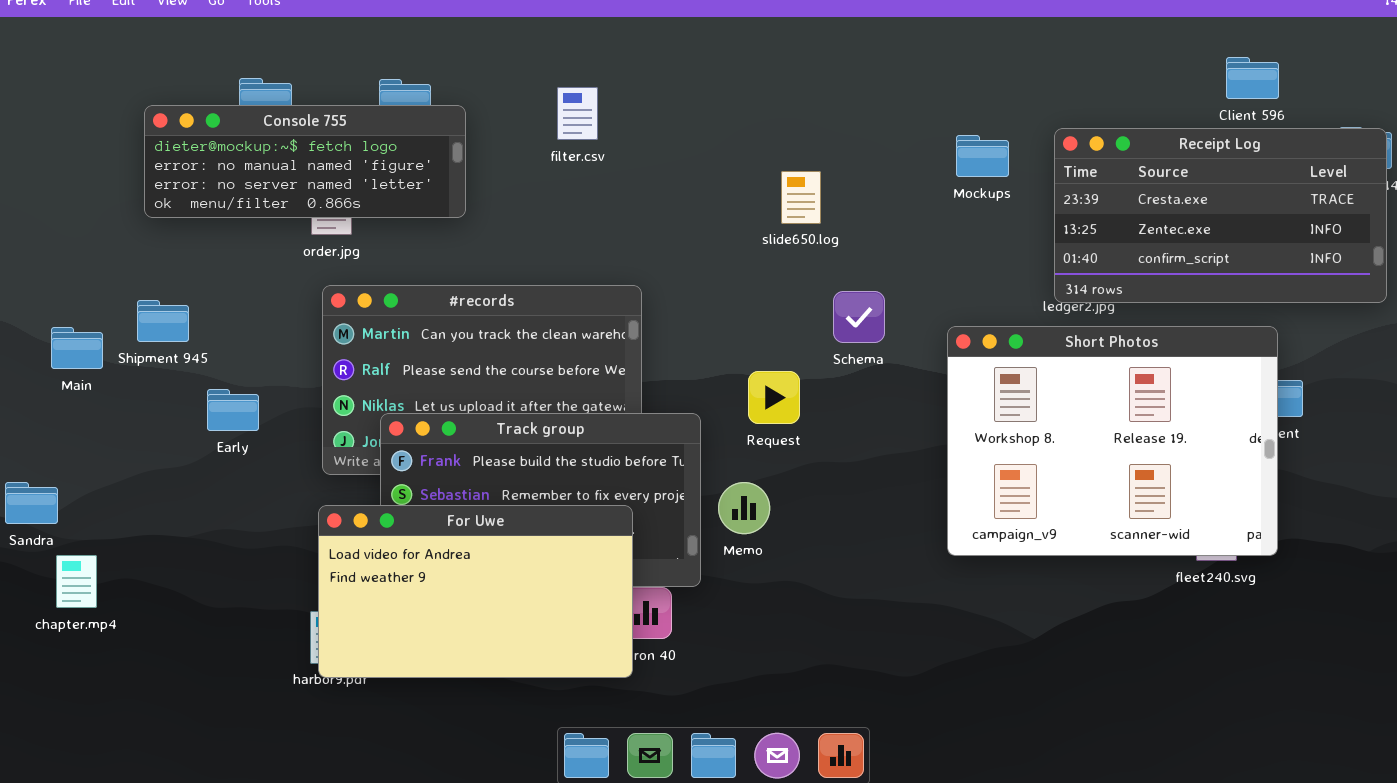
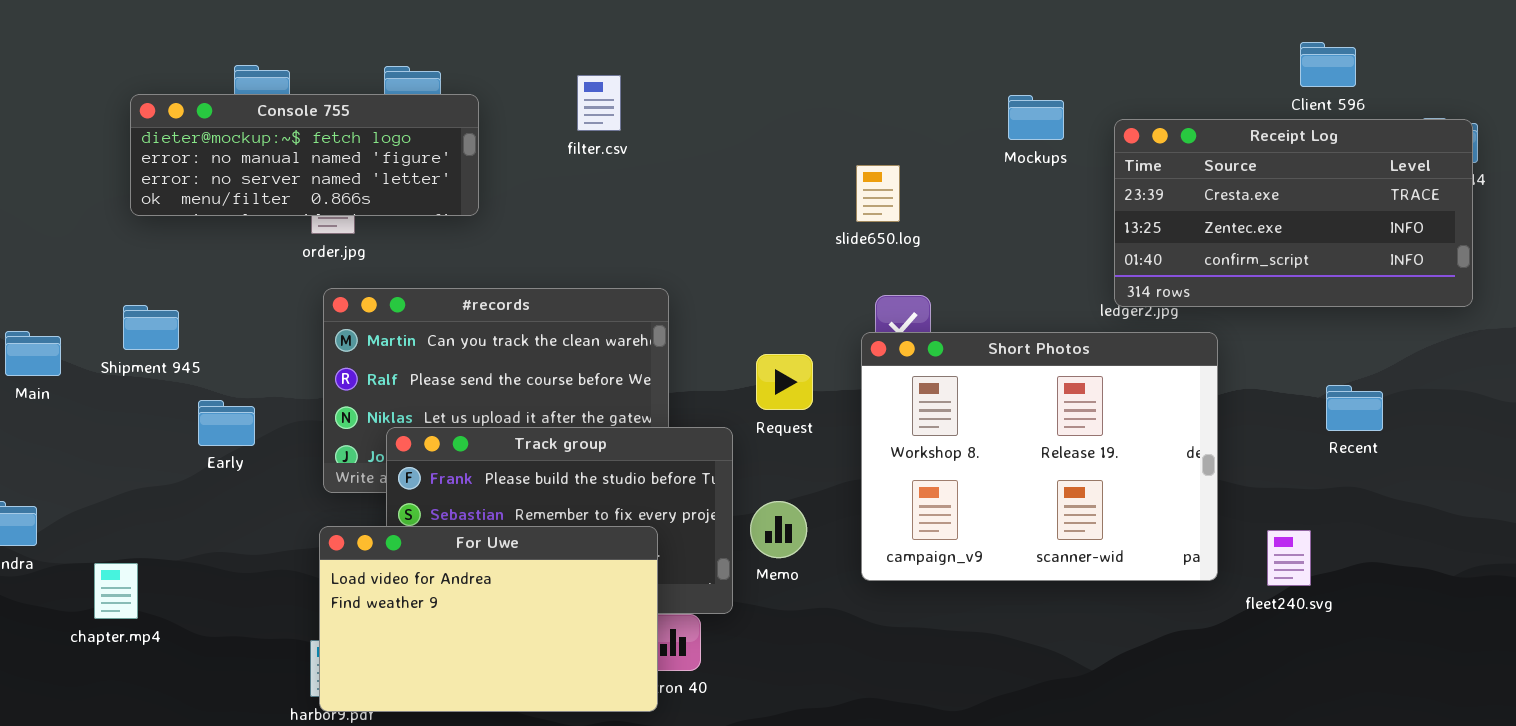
Mockups: [956,135,1009,177] -> [1008,95,1064,140], moved
slide650.log: [781,171,821,224] -> [856,165,900,222], moved
Short Photos: [947,326,1278,556] -> [861,332,1218,581], moved
Main: [51,327,103,369] -> [5,331,61,376], moved
Request: [748,371,800,424] -> [756,354,813,410], moved
chapter.mp4: [56,555,97,608] -> [94,563,138,619], moved

